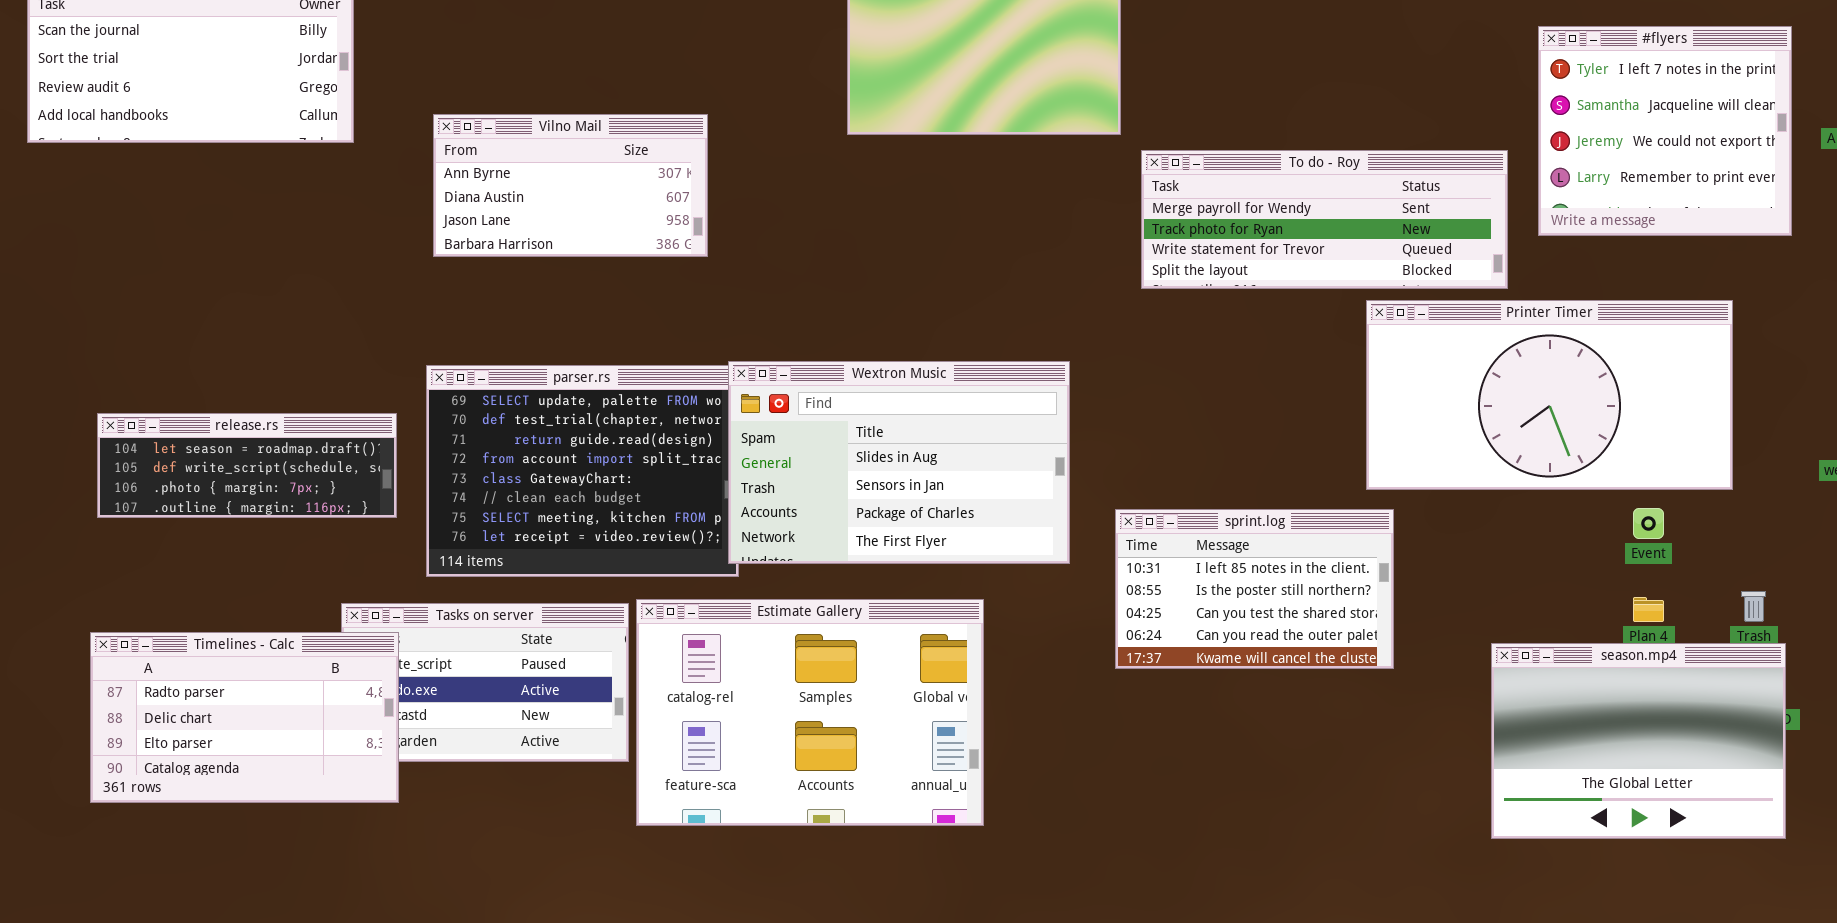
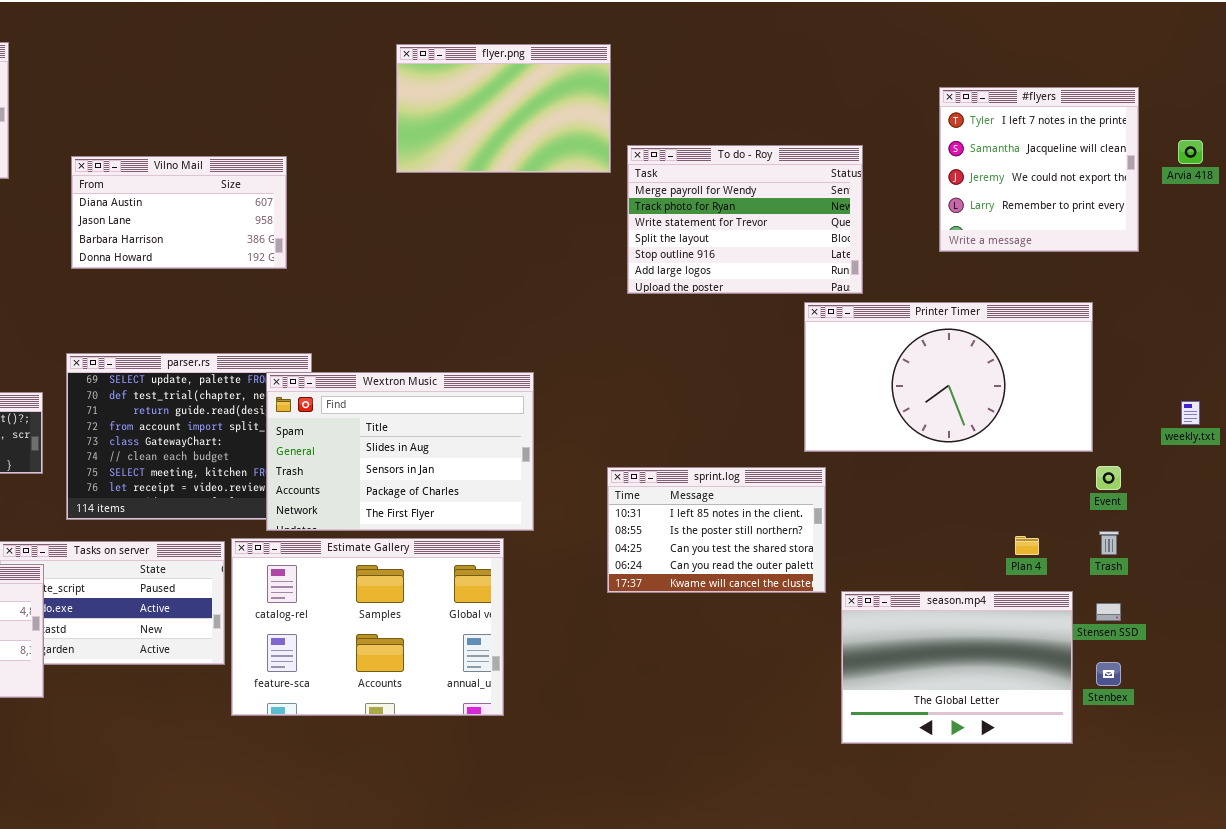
Vilno Mail: [433,114,708,257] -> [71,156,287,269], scrolled down 1 row
To do - Roy: [1141,150,1508,289] -> [627,145,863,294], resized
Wextron Music: [728,361,1070,564] -> [266,372,534,531], moved
Event: [1633,508,1664,539] -> [1096,466,1121,490], moved
season.mp4: [1491,643,1786,839] -> [841,591,1073,744], moved

